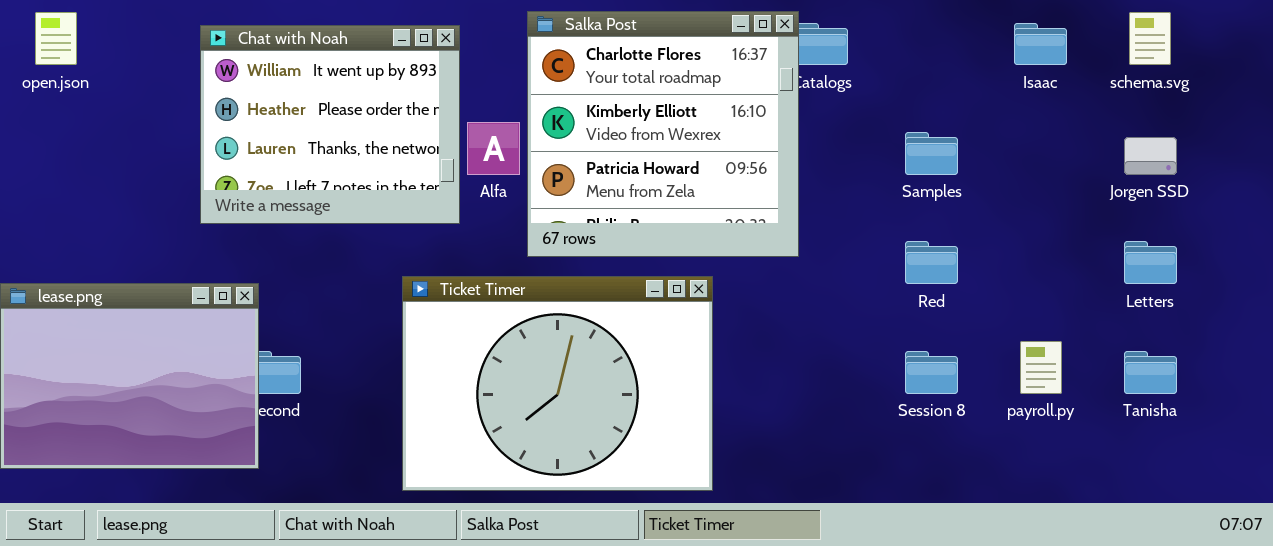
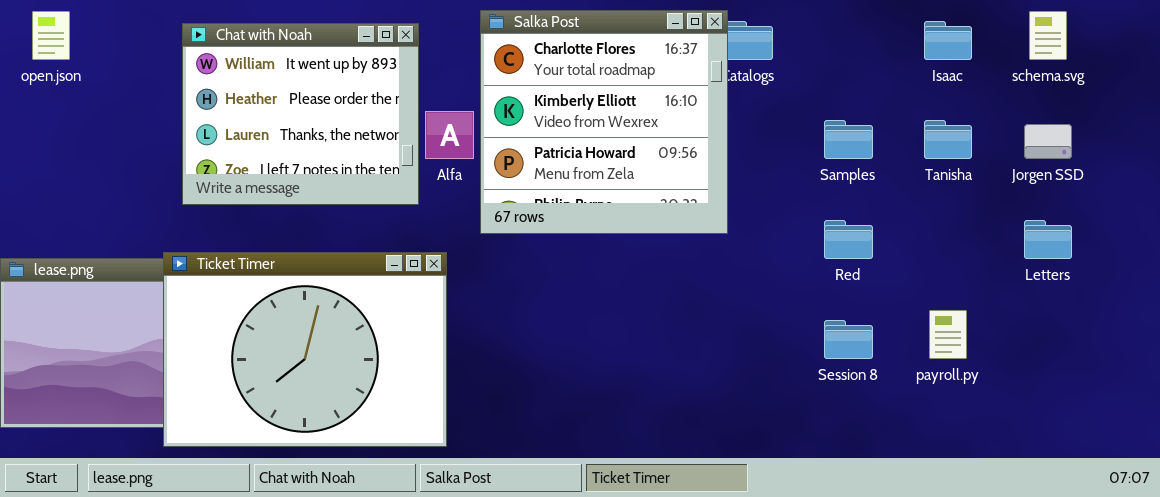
Ticket Timer: [402,276,713,491] -> [163,252,447,447], moved
Tanisha: [1124,351,1177,394] -> [924,120,972,159], moved

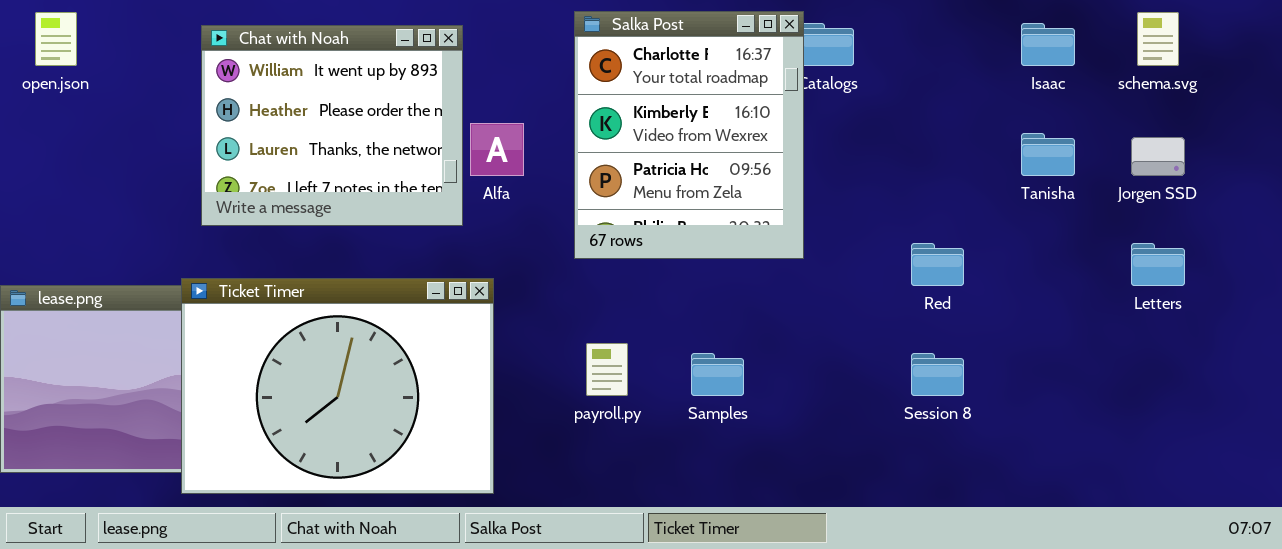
Salka Post: [480,10,728,234] -> [574,11,804,259], resized
Samples: [824,120,873,159] -> [691,353,744,396], moved
payroll.py: [929,310,967,359] -> [586,343,628,396], moved

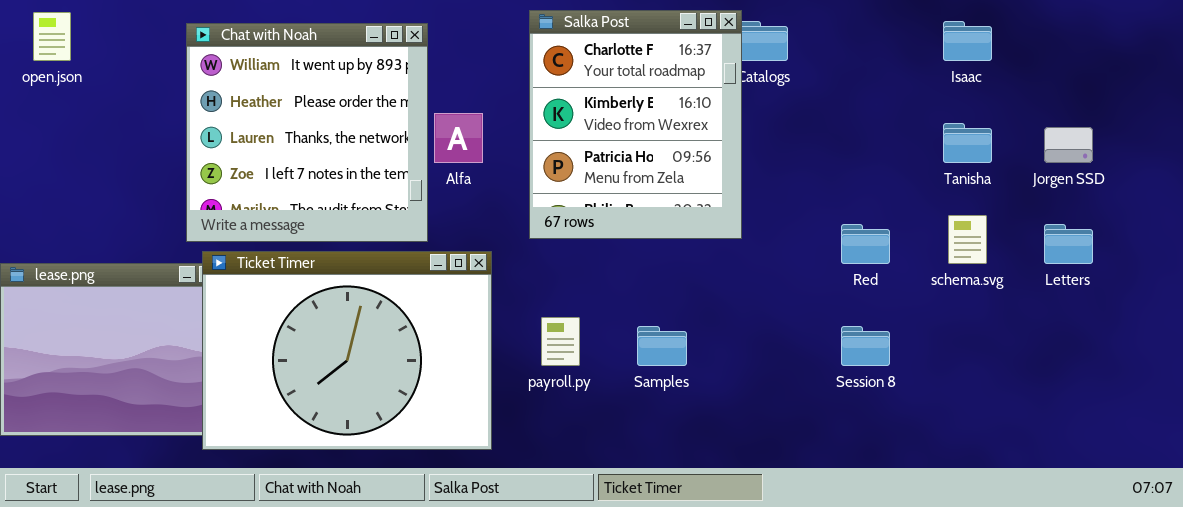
schema.svg: [1137,12,1179,66] -> [948,215,987,264], moved
Chat with Noah: [201,25,463,226] -> [186,23,428,242], resized
Ticket Timer: [181,278,494,494] -> [202,251,492,450], moved

